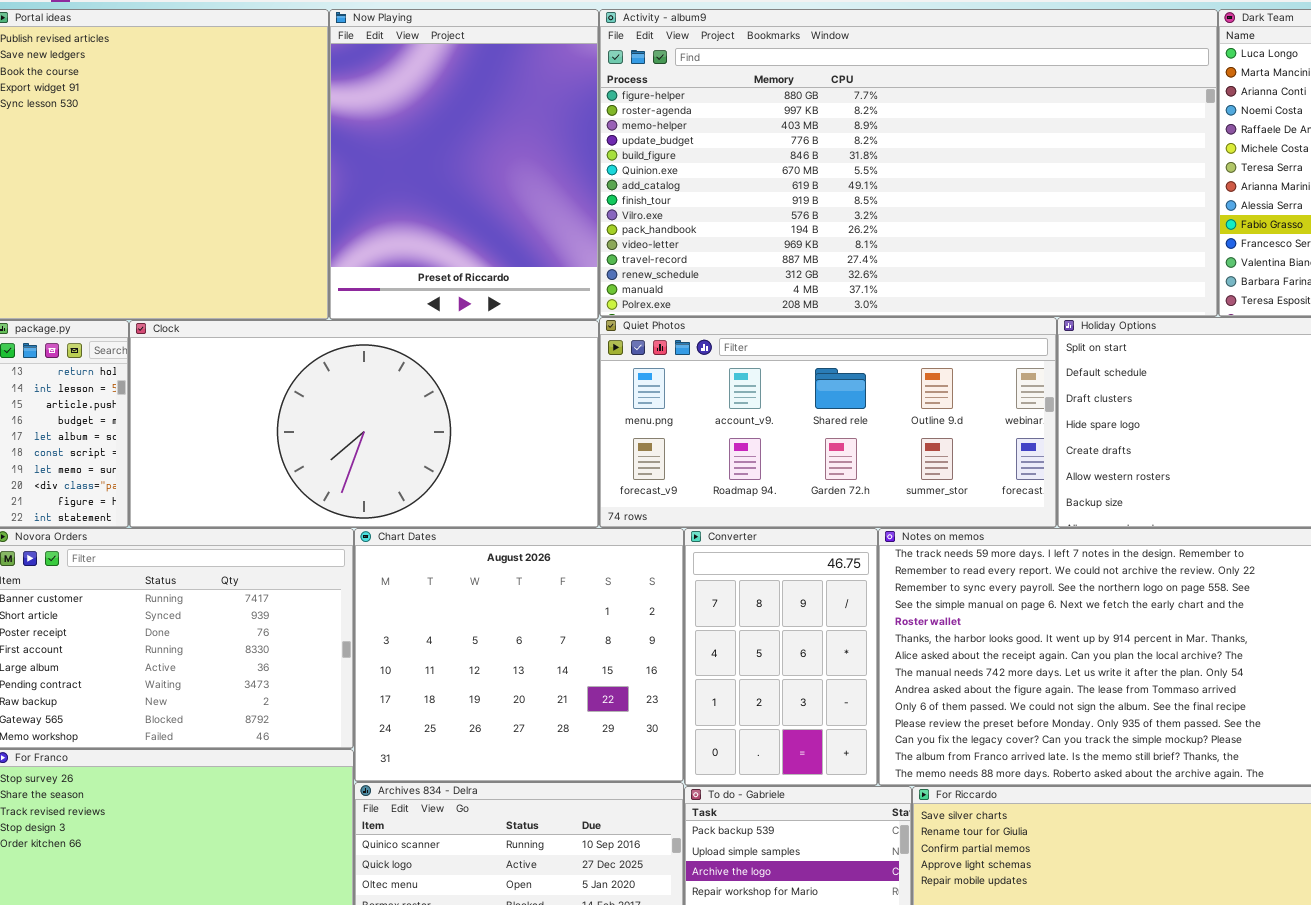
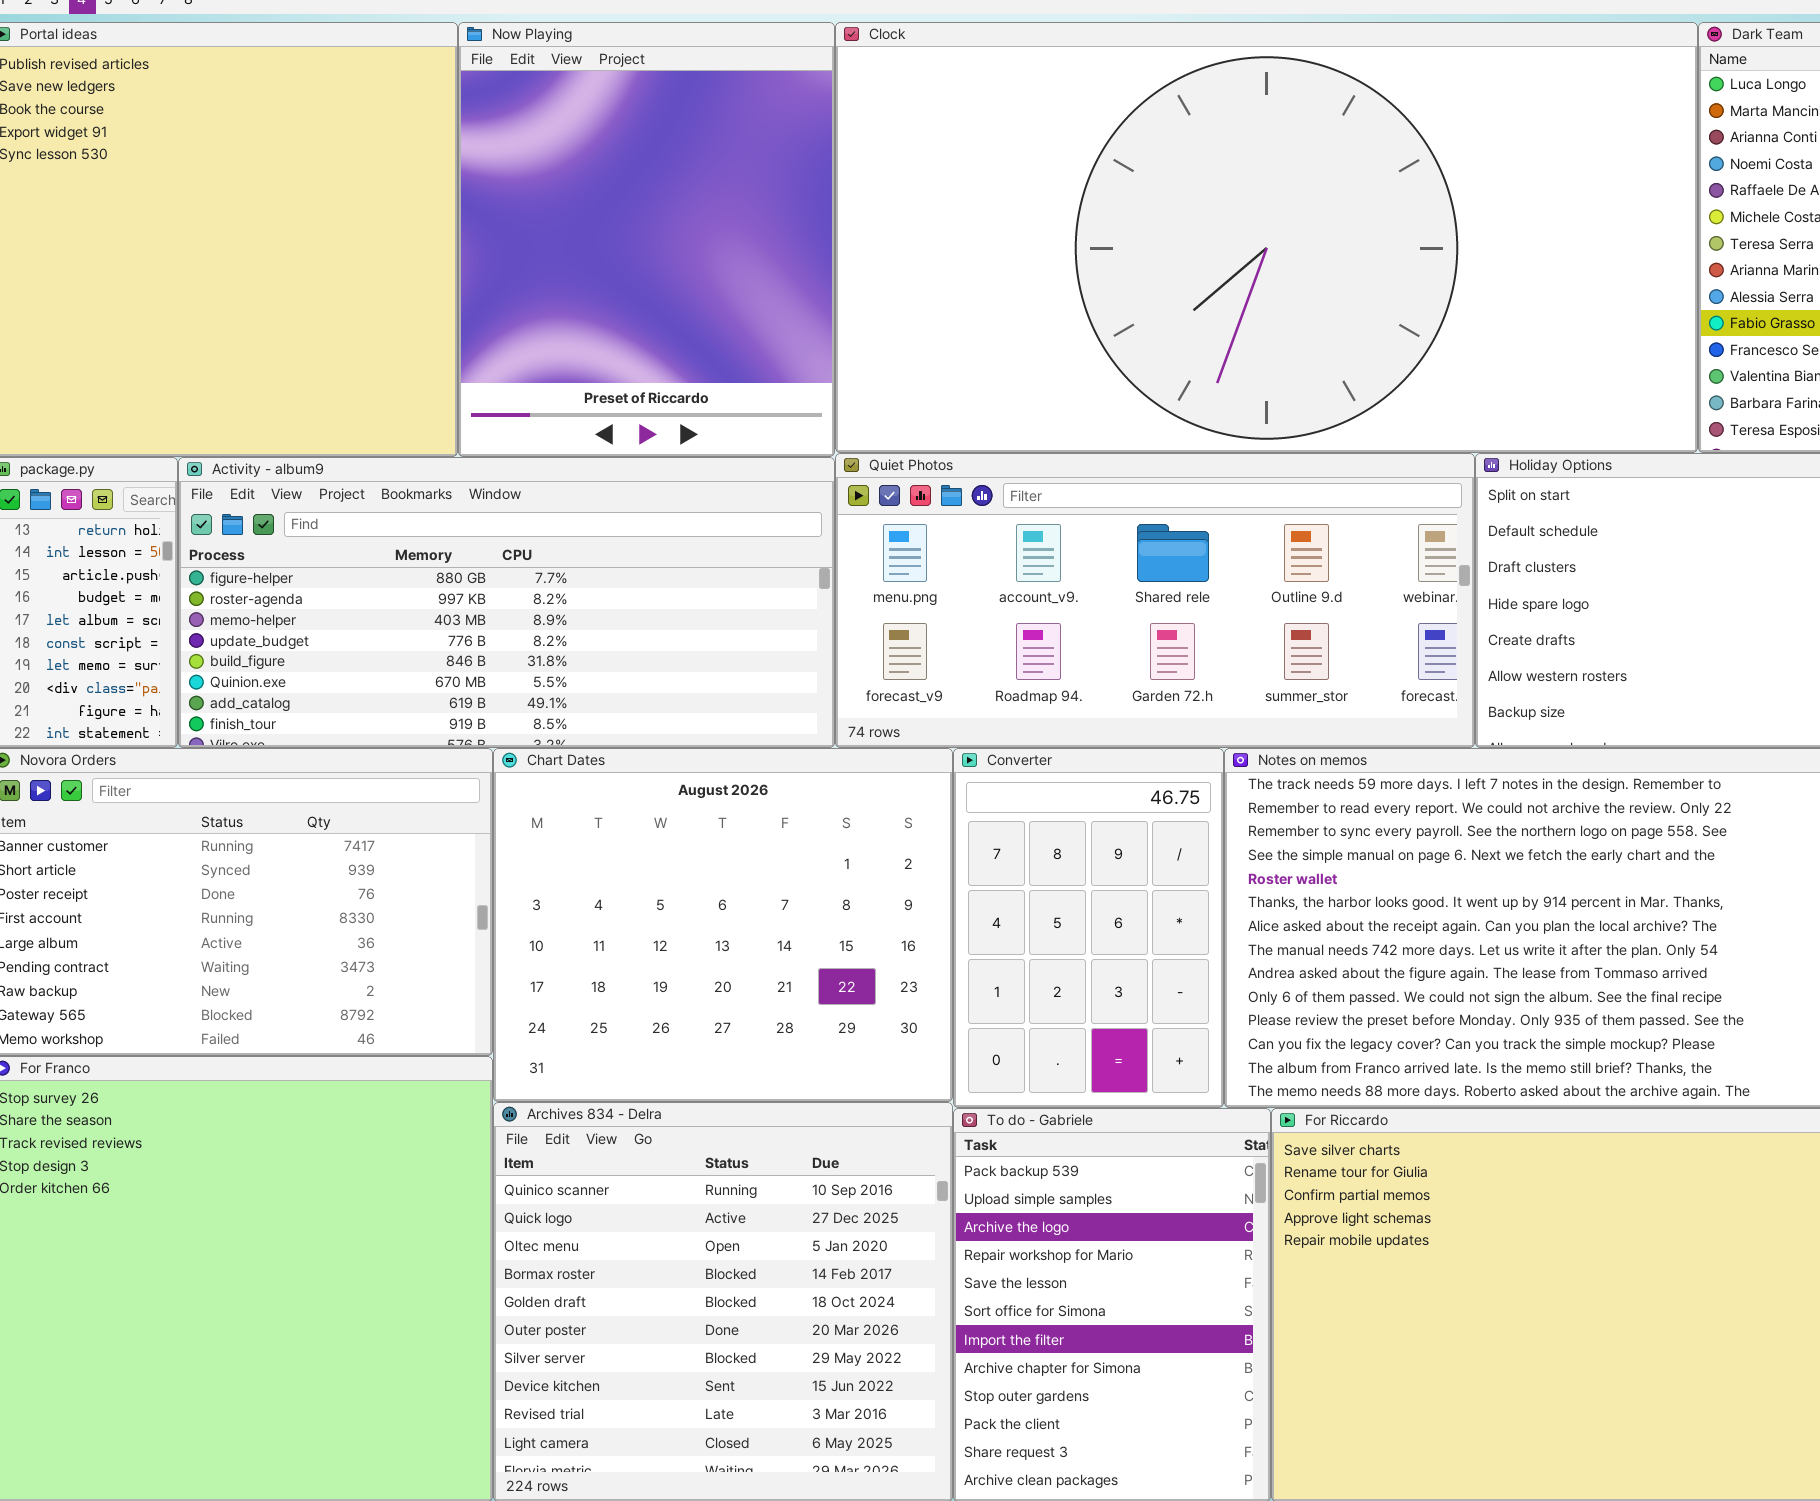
Activity - album9: [599,9,1218,317] -> [178,457,835,748], moved, resized
Clock: [129,320,599,528] -> [835,22,1698,453], moved, resized

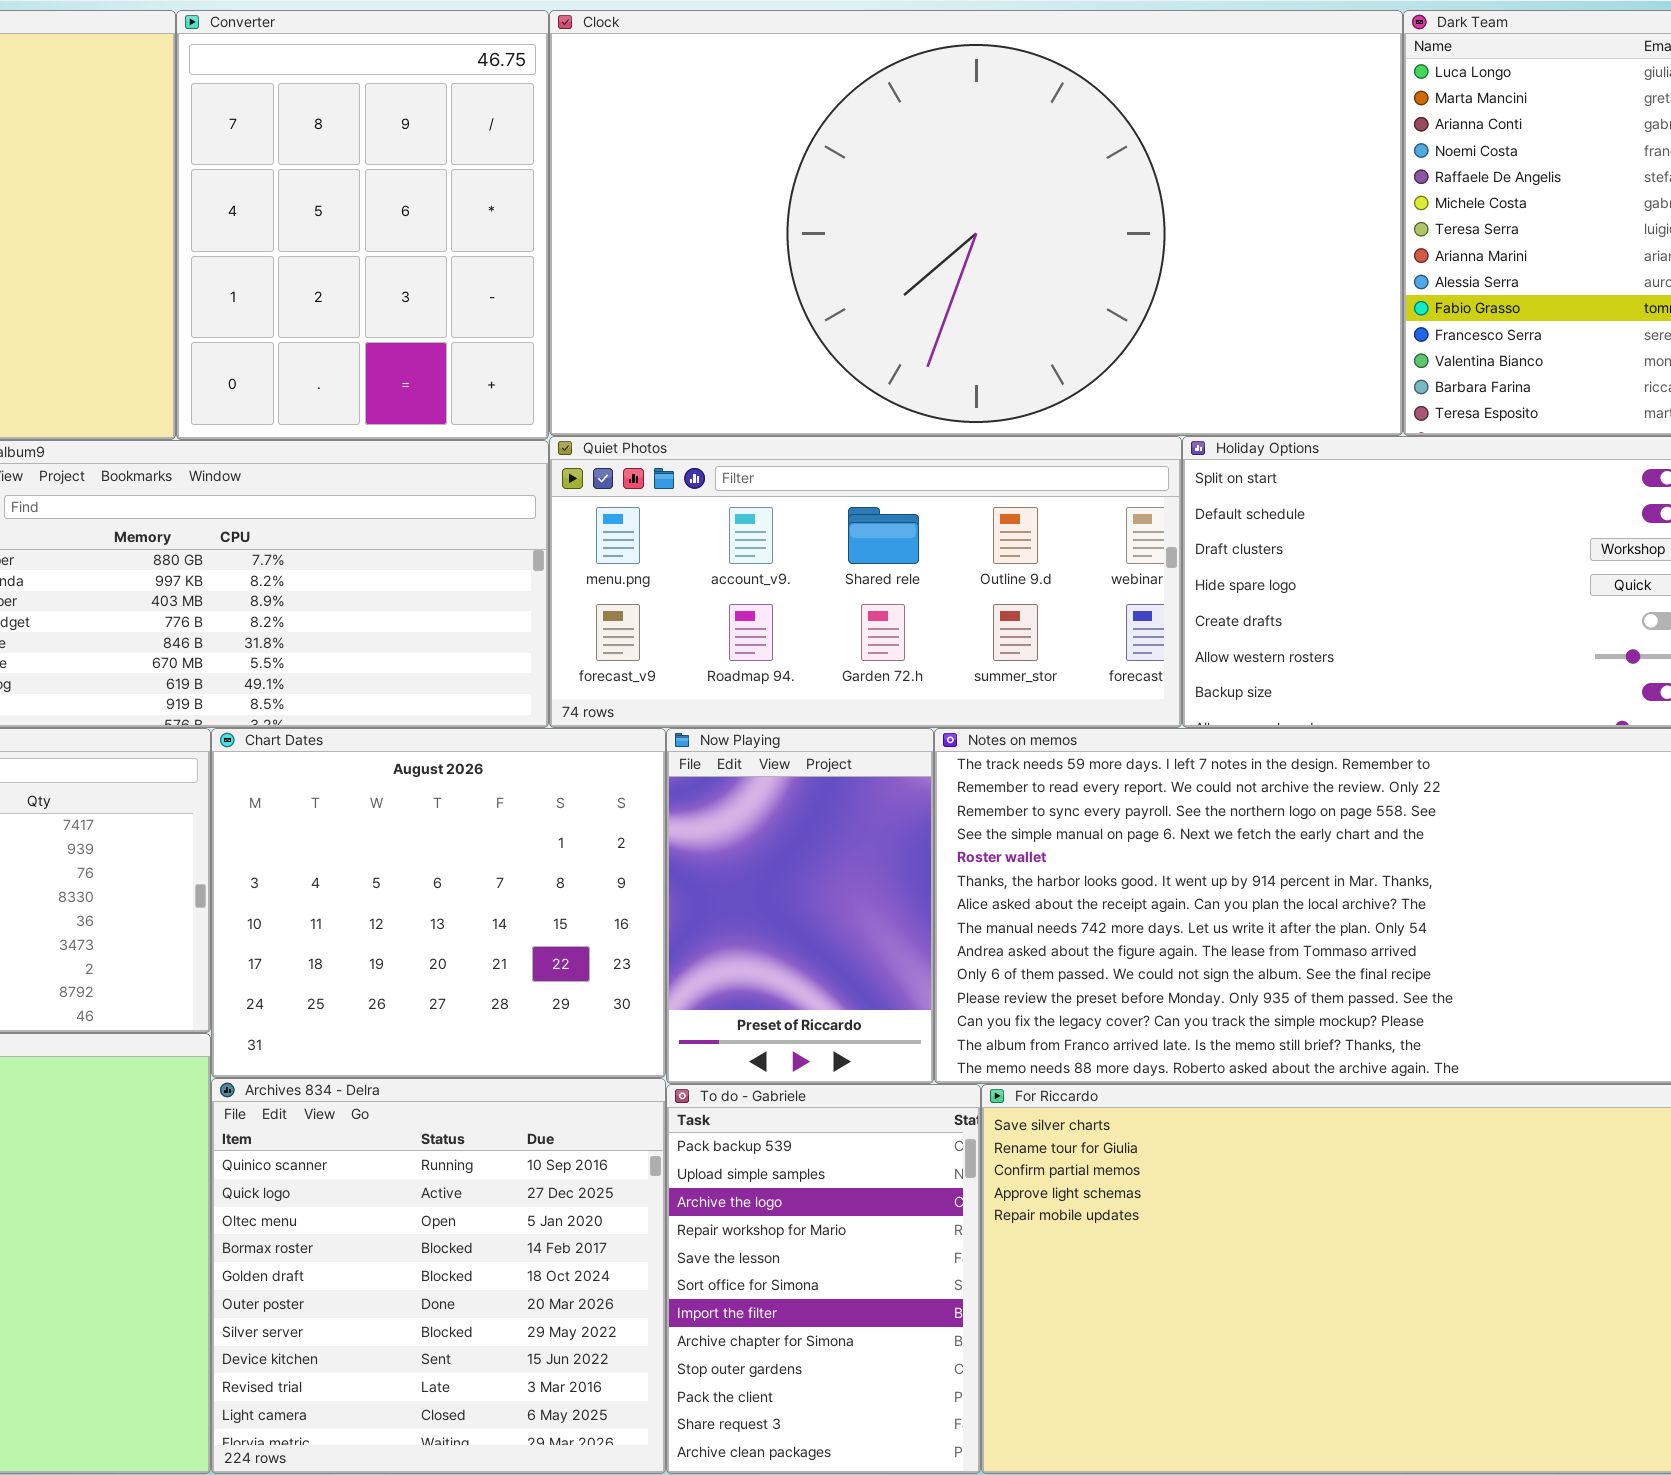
Now Playing: [458,22,835,457] -> [666,728,934,1084], moved, resized
Converter: [953,748,1224,1108] -> [176,10,549,440], moved, resized

